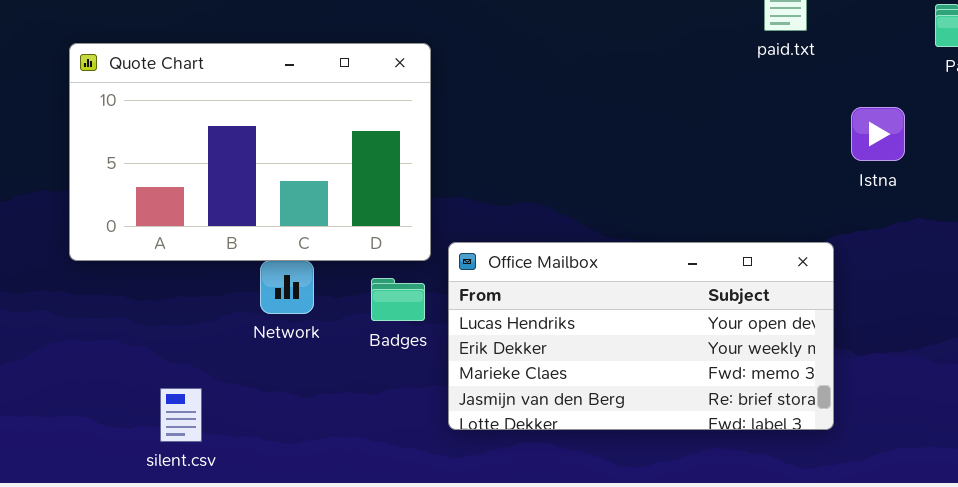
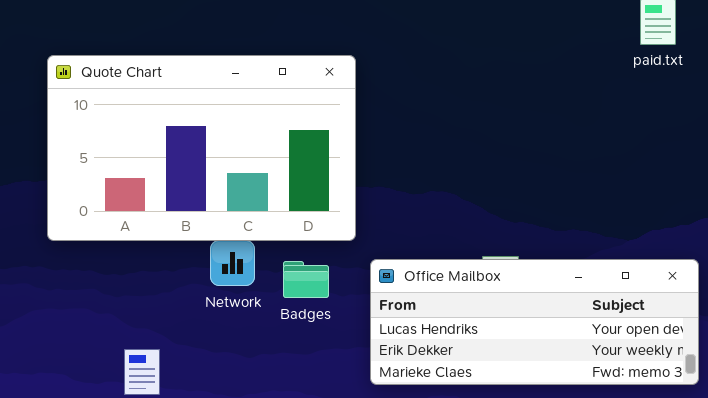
Office Mailbox: [448,242,834,430] -> [370,259,699,385], resized
Badges: [371,278,425,321] -> [283,261,329,298], moved

